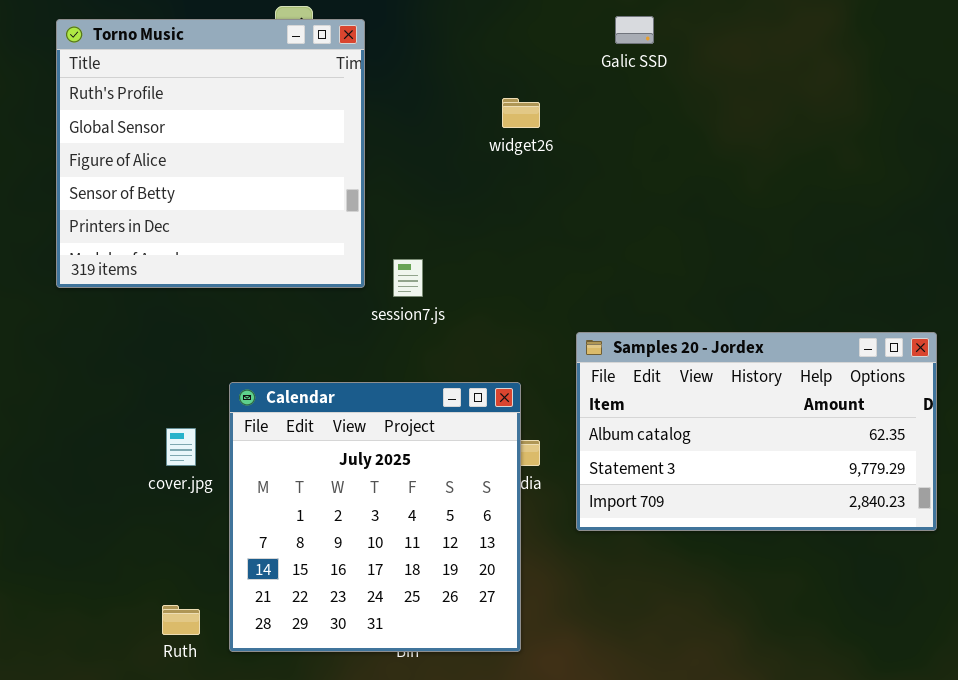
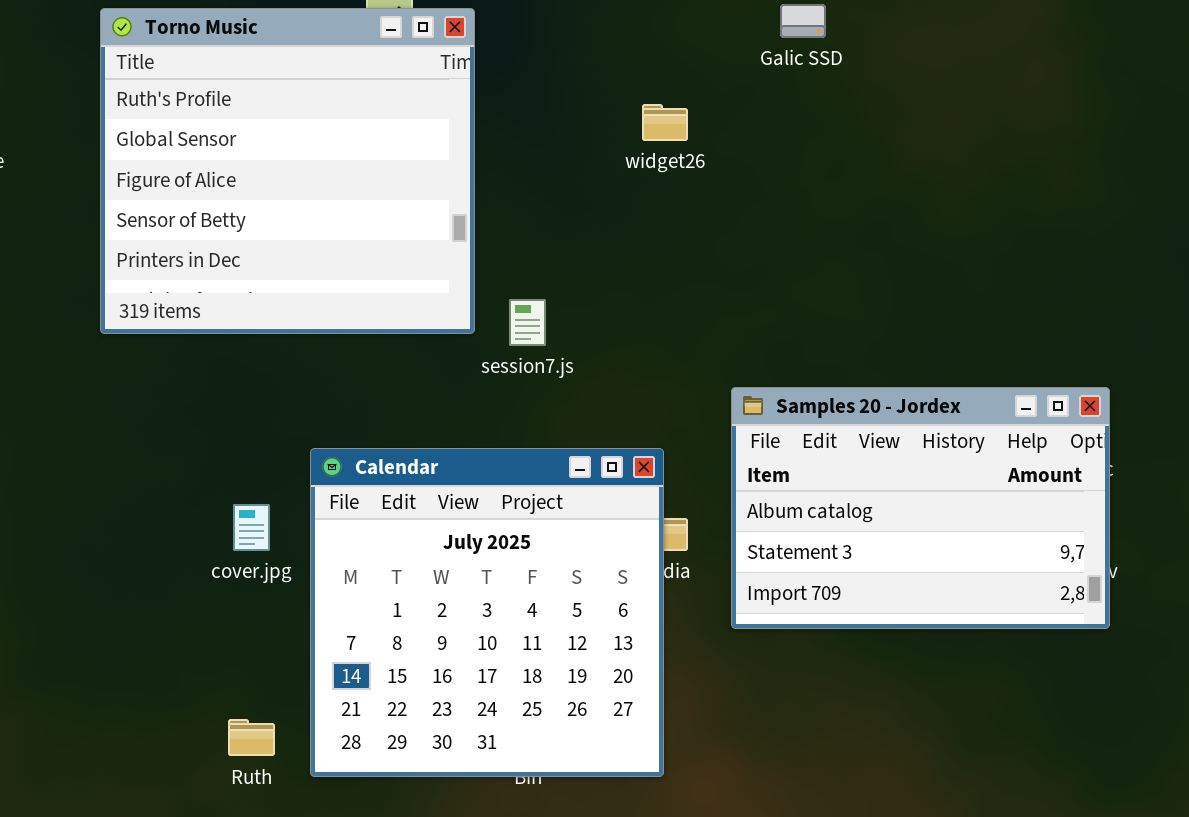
Samples 20 - Jordex: [576,332,937,531] -> [731,387,1110,629], resized

